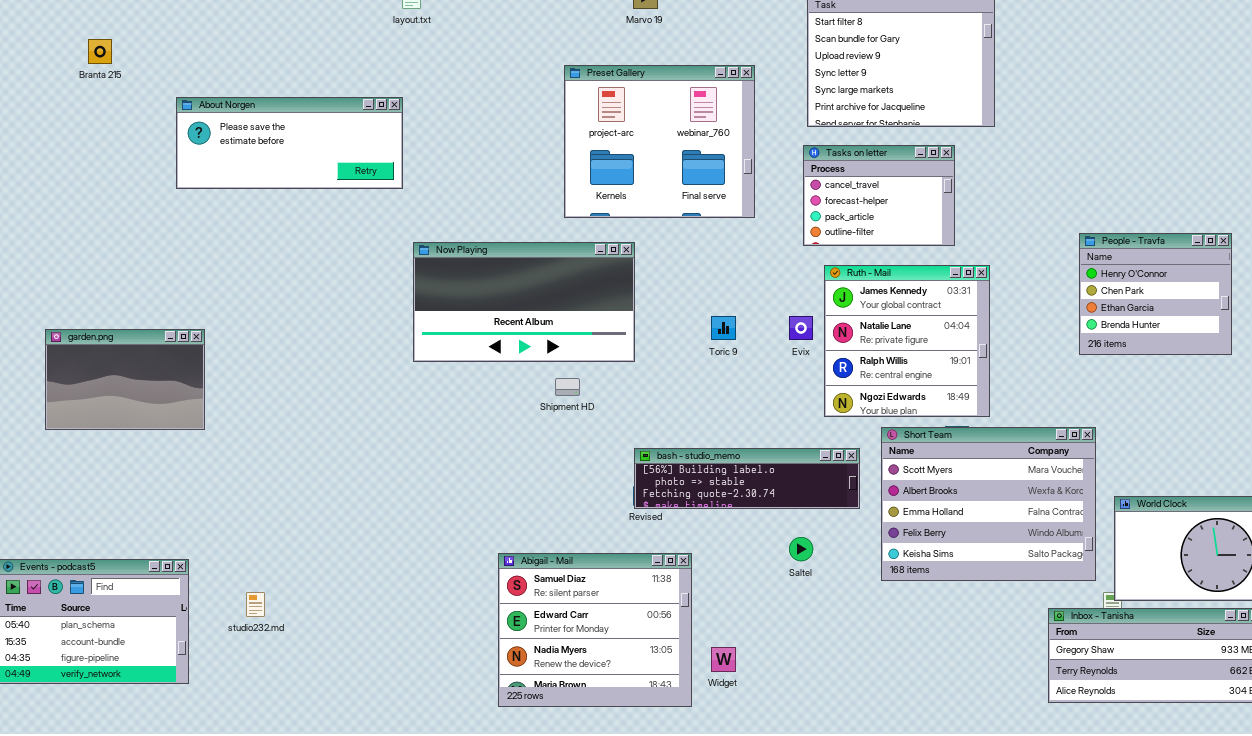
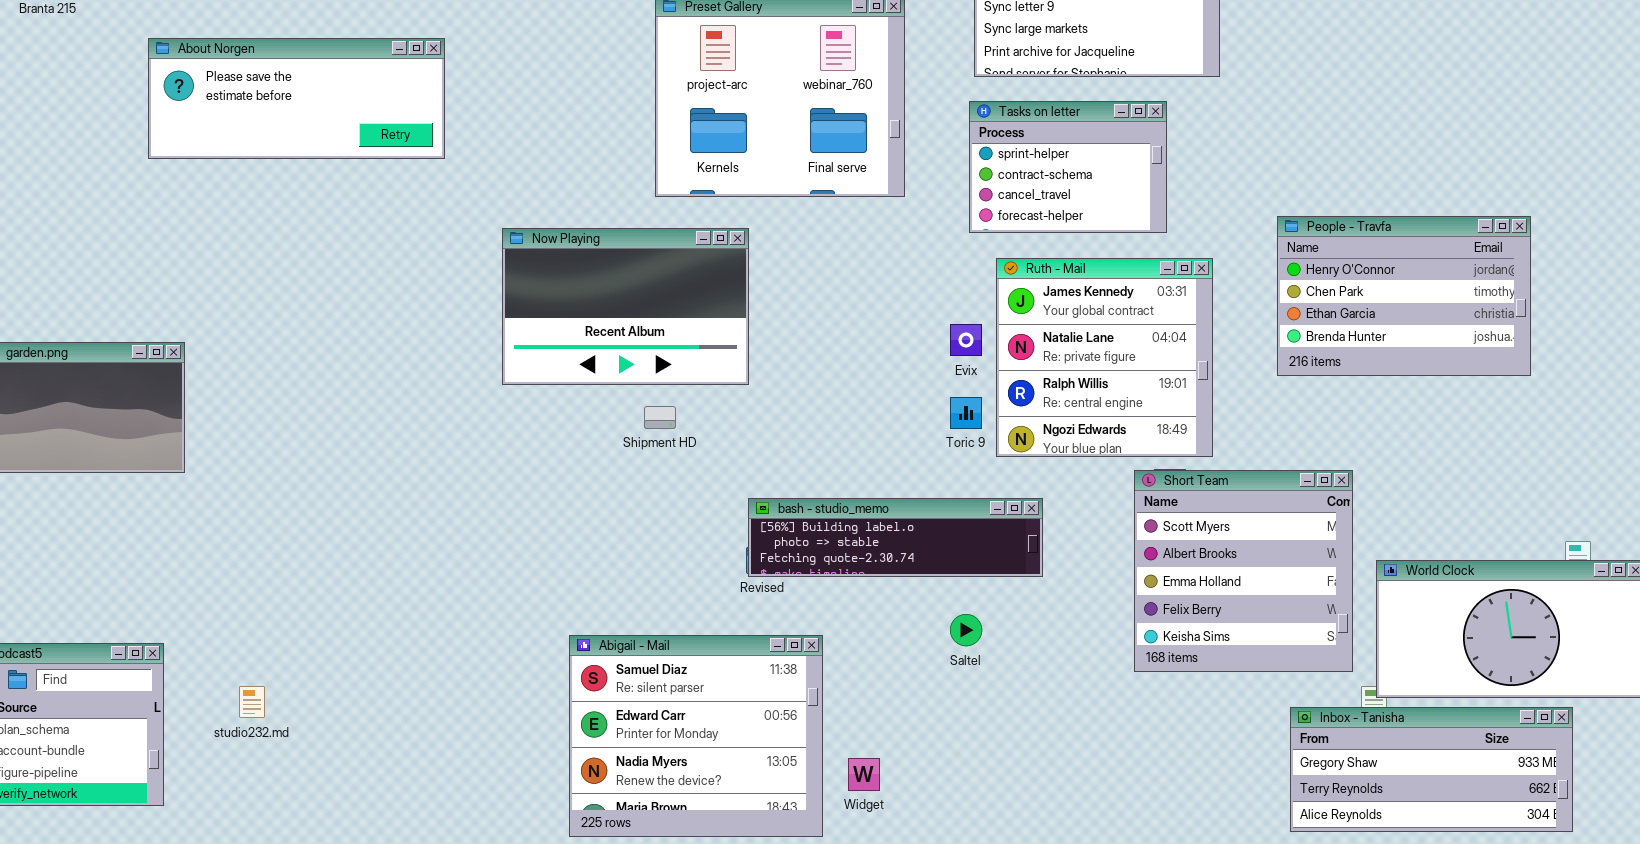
Tasks on letter: [803,145,955,246] -> [969,101,1167,233], scrolled up 2 rows
People - Travfa: [1079,233,1232,355] -> [1277,216,1531,376], resized
Now Playing: [413,242,635,362] -> [502,228,749,385], resized
Toric 9: [711,316,736,340] -> [950,397,982,429], moved
Short Team: [881,427,1096,581] -> [1134,470,1353,672], resized

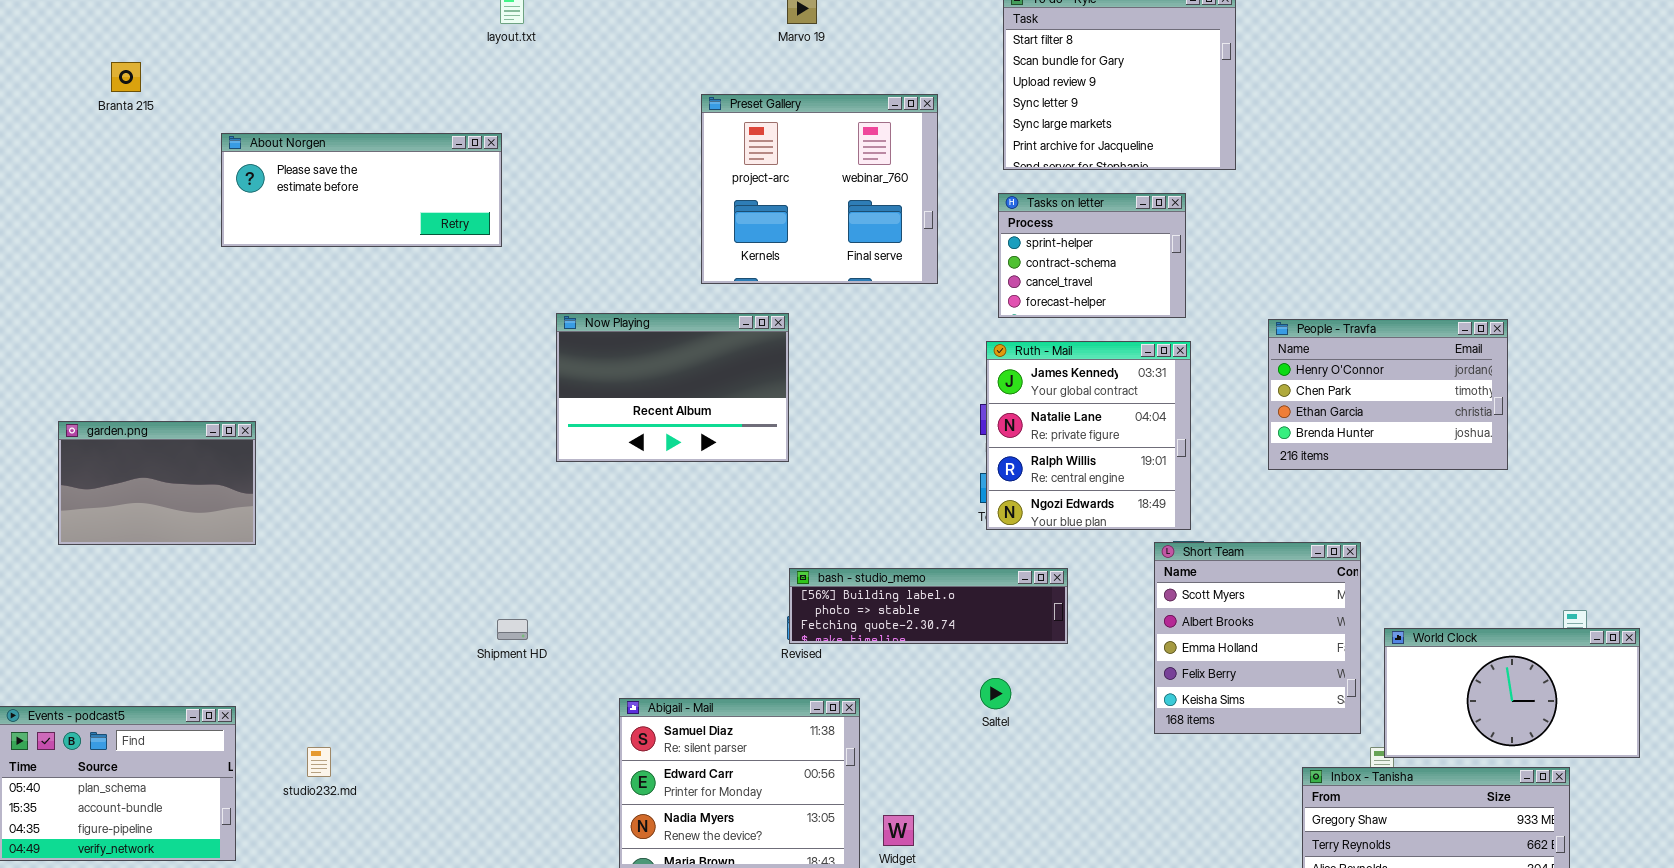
People - Travfa: [1277,216,1531,376] -> [1268,319,1508,470], moved
Ruth - Mail: [996,258,1213,457] -> [986,341,1191,530], moved
Shipment HD: [644,406,676,429] -> [497,619,528,640], moved

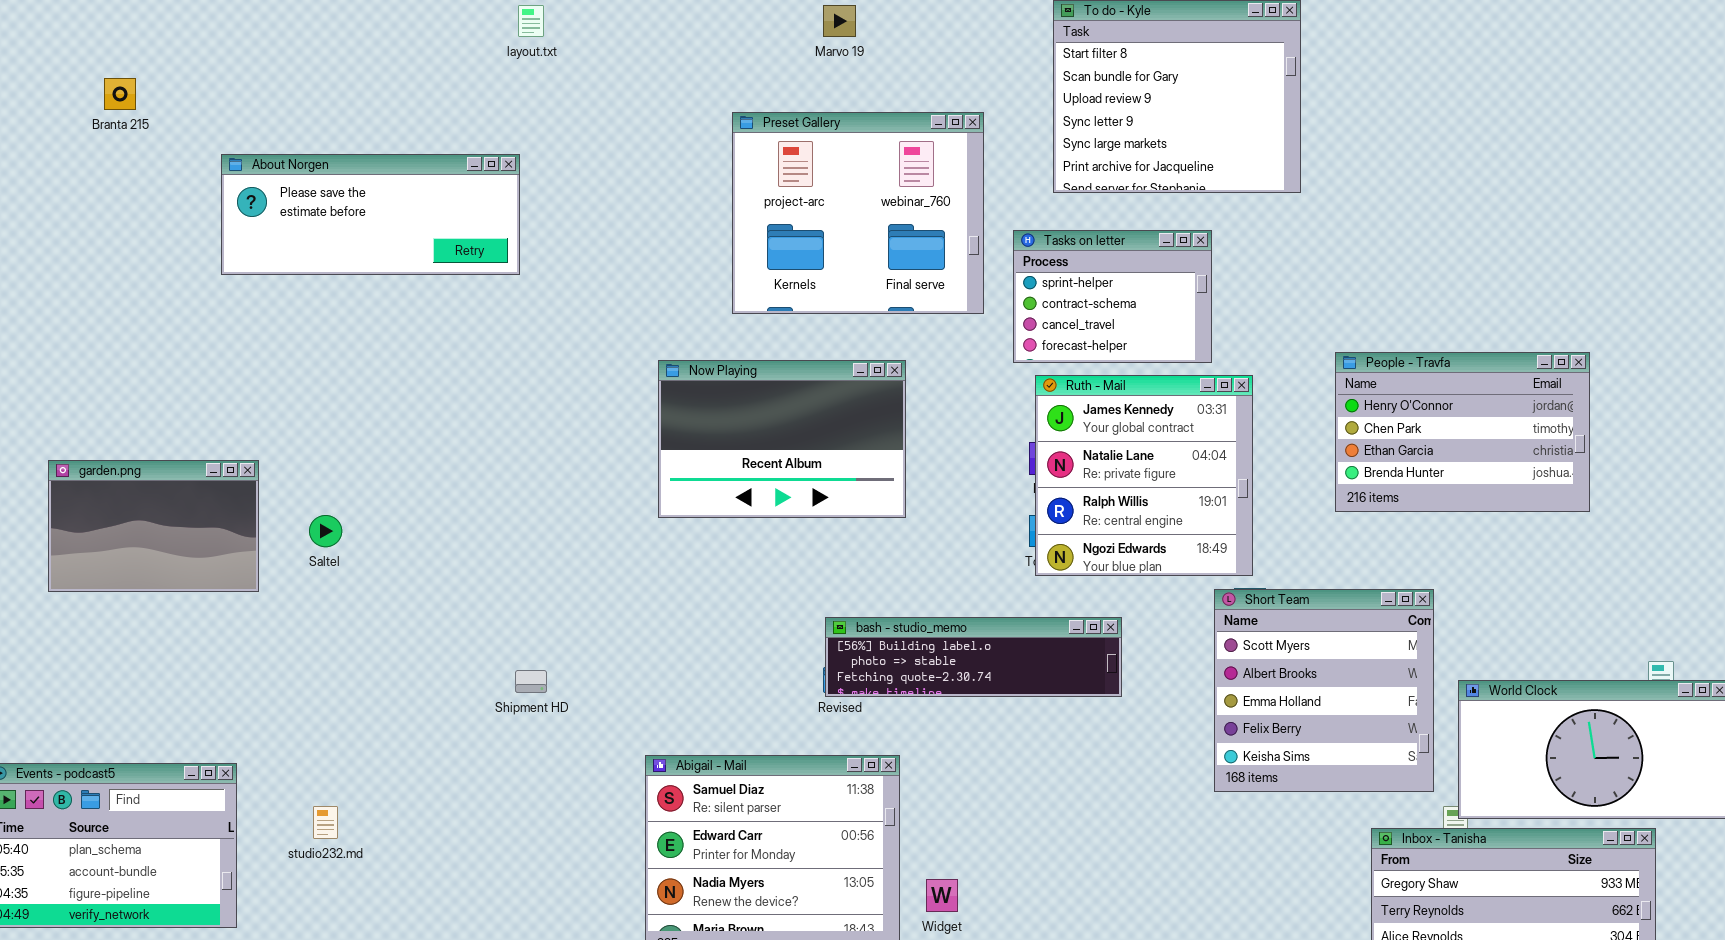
Tasks on letter: [998,193,1186,318] -> [1013,230,1212,363], moved
Now Playing: [556,313,789,462] -> [658,360,906,518], moved
Saltel: [980,678,1011,709] -> [309,515,342,547], moved

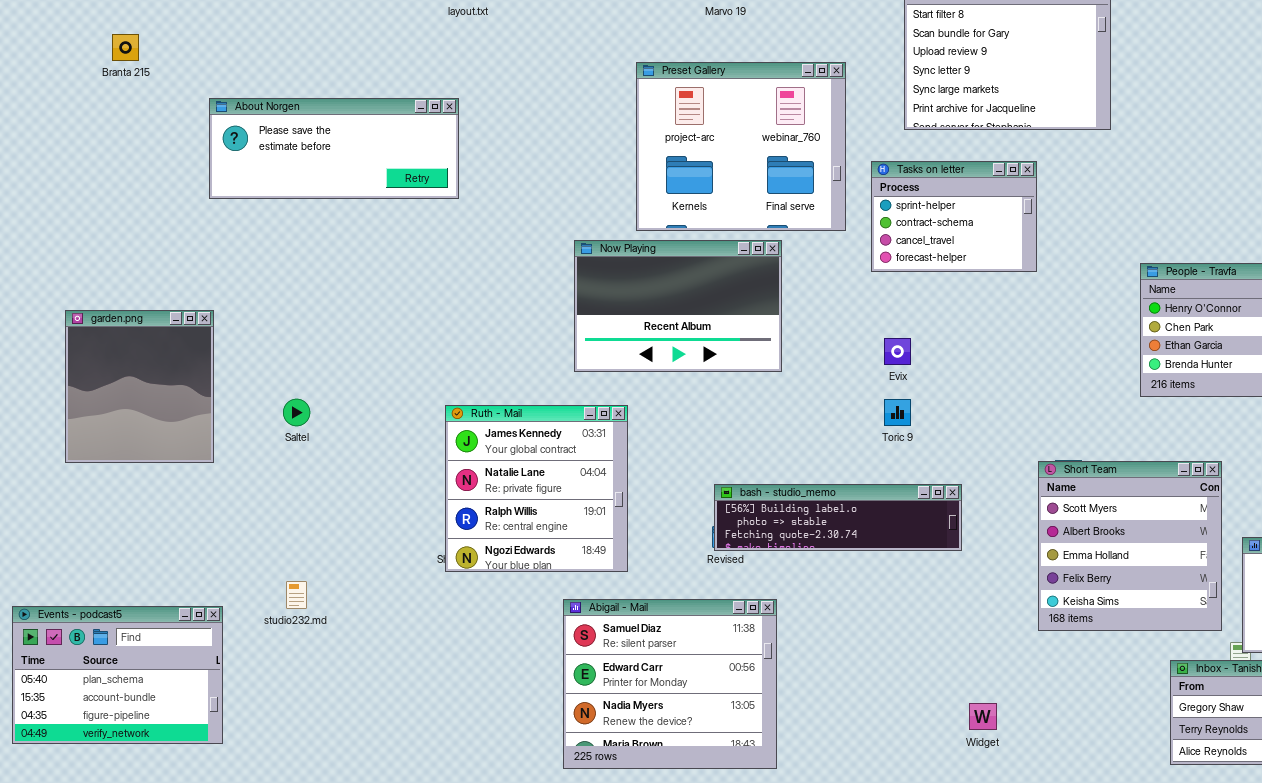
Now Playing: [658,360,906,518] -> [574,240,782,372], moved
Ruth - Mail: [1035,375,1253,576] -> [445,405,628,572], moved
garden.png: [48,460,259,592] -> [65,310,214,463], resized
studio232.md: [313,806,338,839] -> [286,581,307,609], moved
Widget: [926,879,958,912] -> [969,703,997,730], moved

